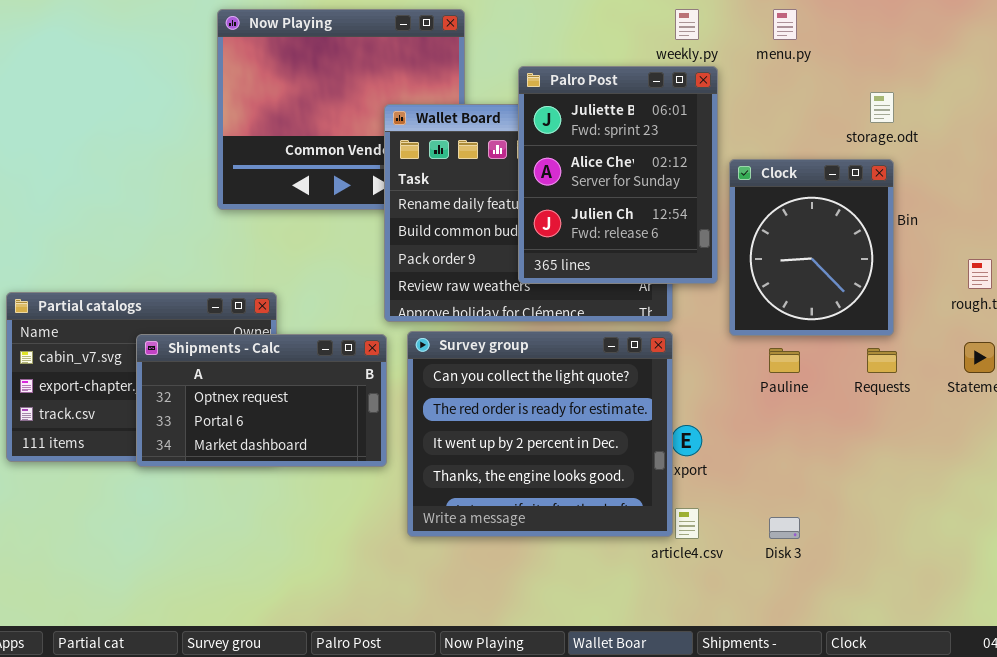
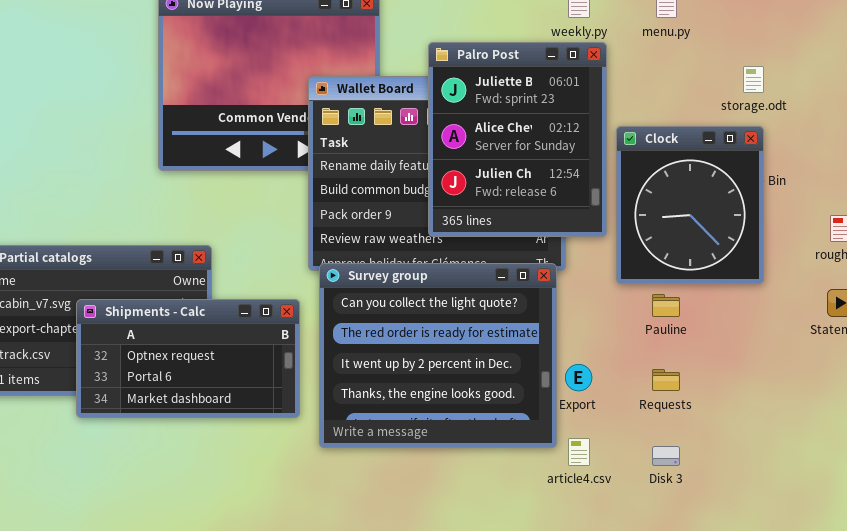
Survey group: [407,331,673,537] -> [319,263,557,448], moved
Shipments - Calc: [136,334,387,467] -> [76,299,300,418], moved
Requests: [867,348,897,373] -> [652,369,680,391], moved

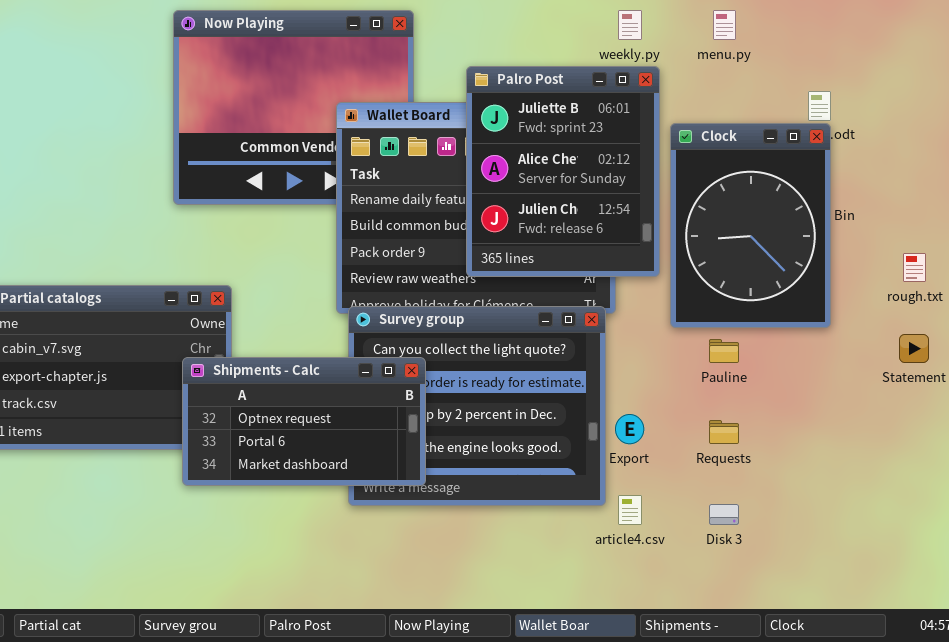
Clock: [616,126,764,284] -> [670,123,831,328], resized
Shipments - Calc: [76,299,300,418] -> [182,357,426,486], moved

